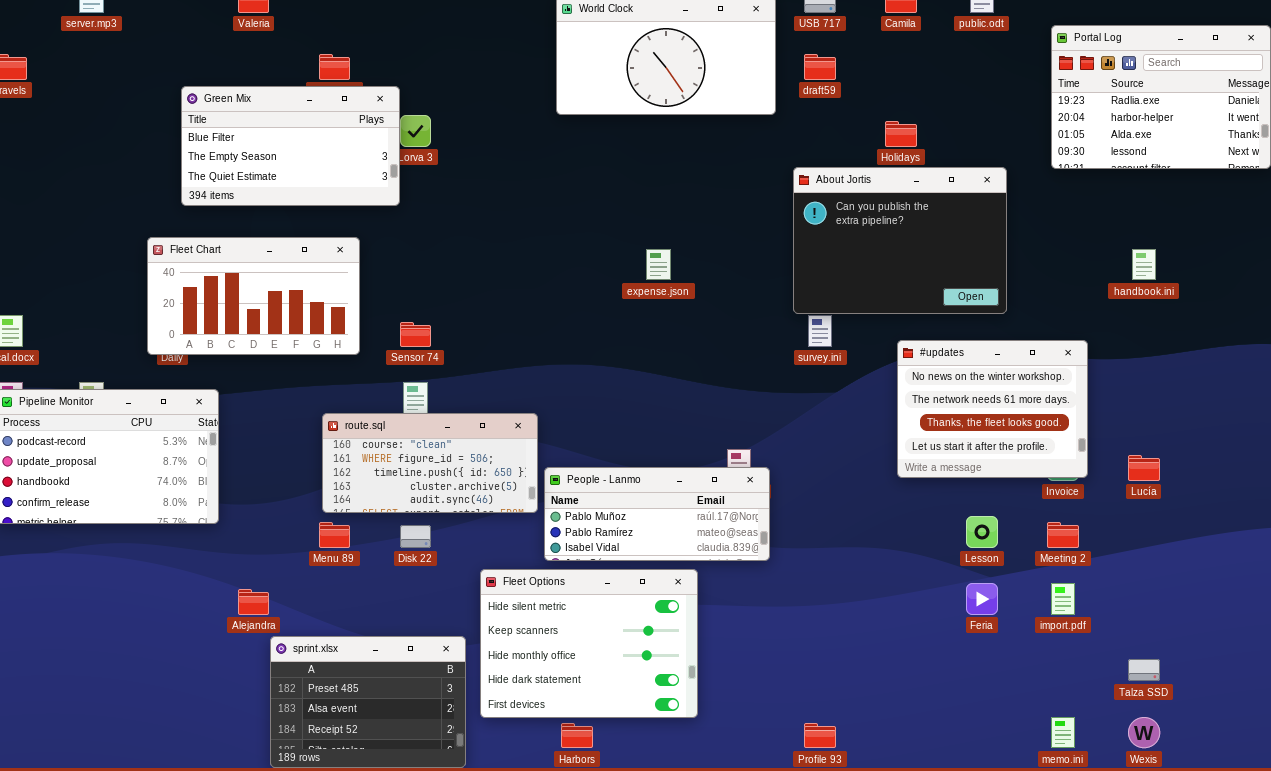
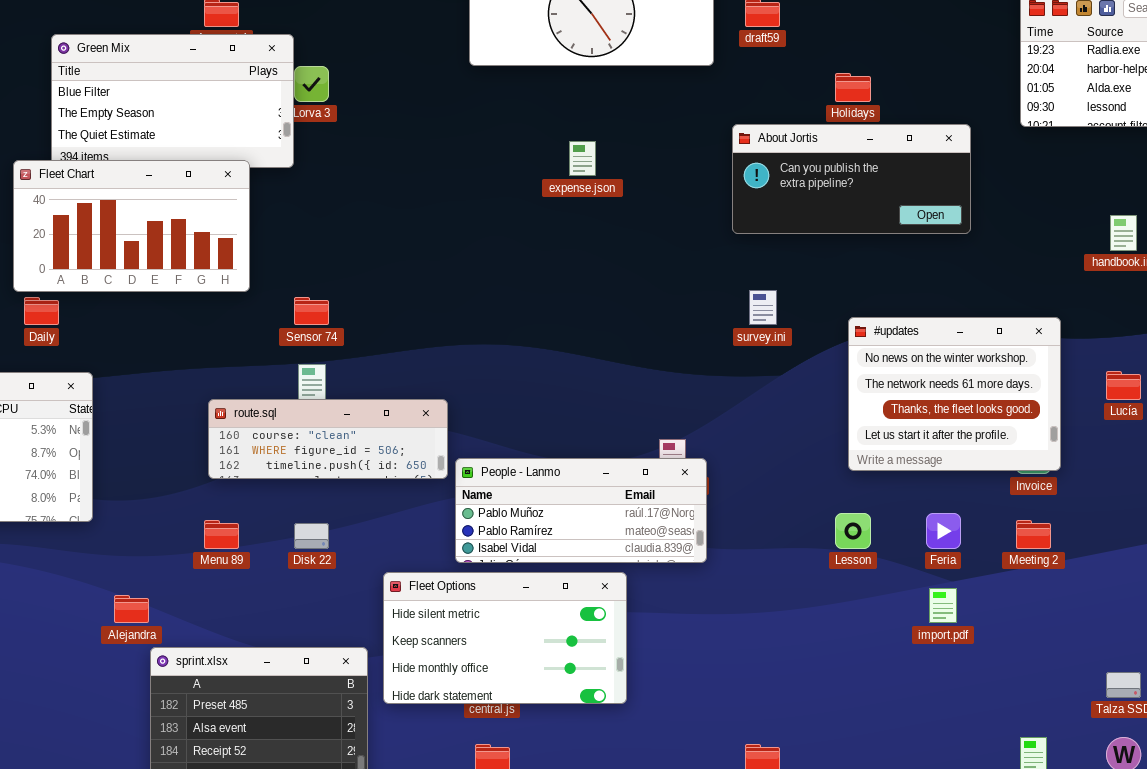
About Jortis: [793,167,1007,314] -> [732,124,971,234], resized
Fleet Chart: [147,237,360,355] -> [13,160,250,292], moved
expense.json: [646,249,671,280] -> [569,141,596,176], moved
route.sql: [322,413,538,513] -> [208,399,448,479], resized
Lucía: [1128,455,1160,481] -> [1106,371,1141,400], moved
Lesson: [966,516,998,548] -> [835,513,871,549], moved
Fleet Options: [480,569,698,718] -> [383,572,627,704], resized
Feria: [966,583,998,615] -> [926,513,961,549], moved
import.pdf: [1051,583,1075,615] -> [929,588,957,623], moved

